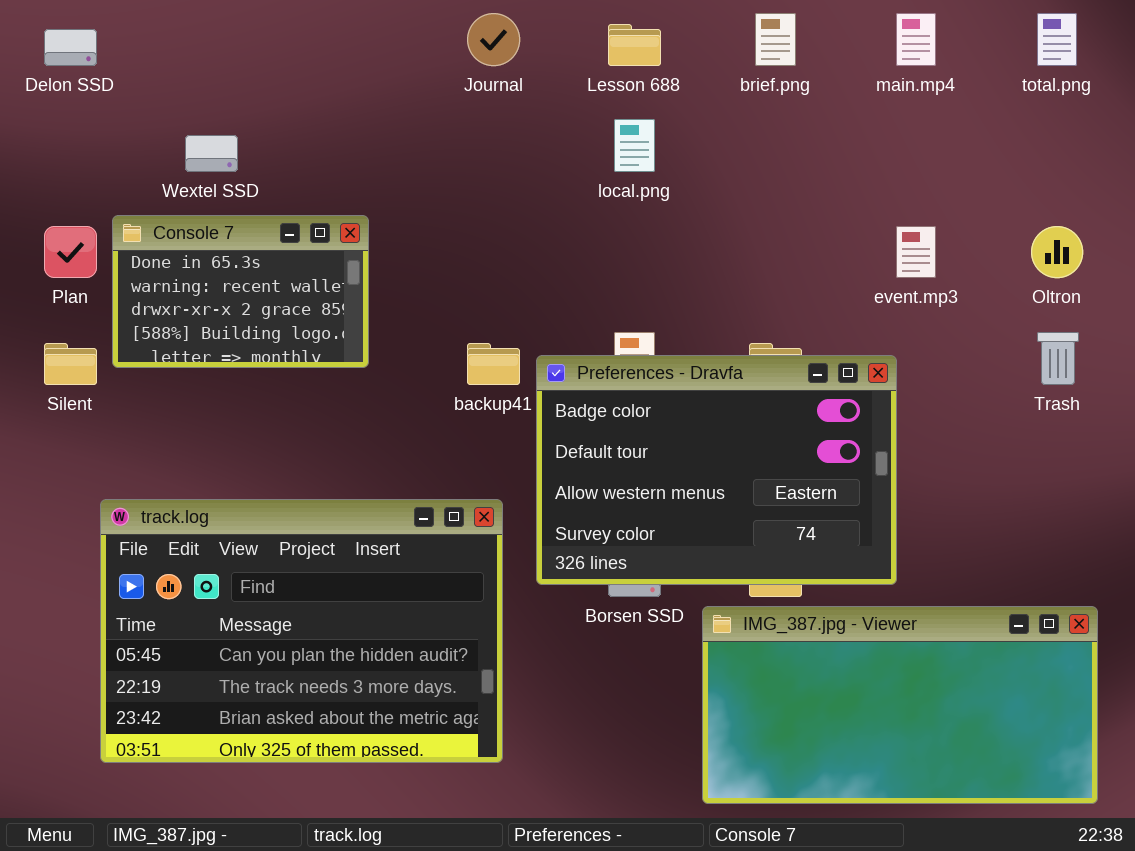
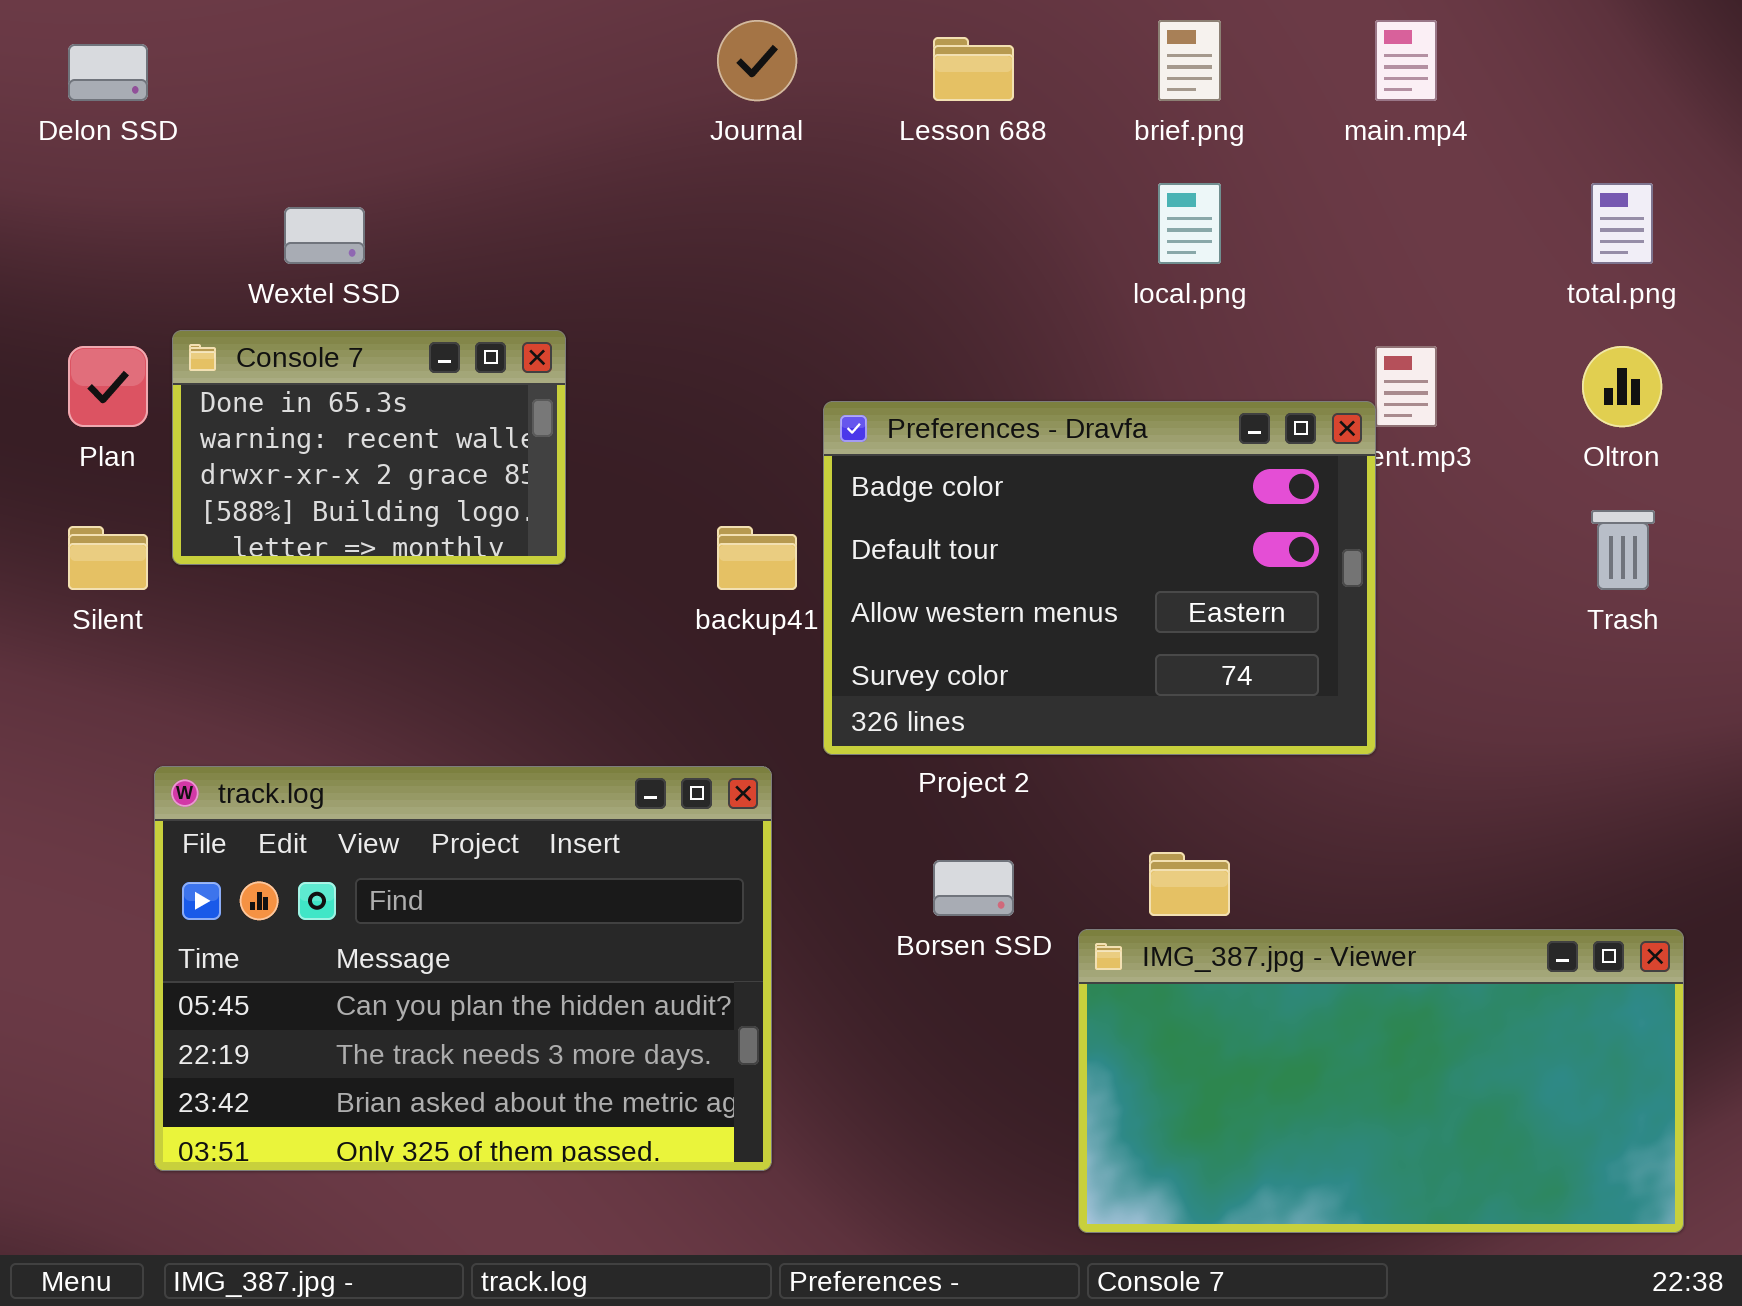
total.png: [1037,13,1077,66] -> [1591,183,1653,264], moved
local.png: [614,119,655,172] -> [1158,183,1221,264], moved
Preferences - Dravfa: [536,355,897,585] -> [823,401,1376,755], moved

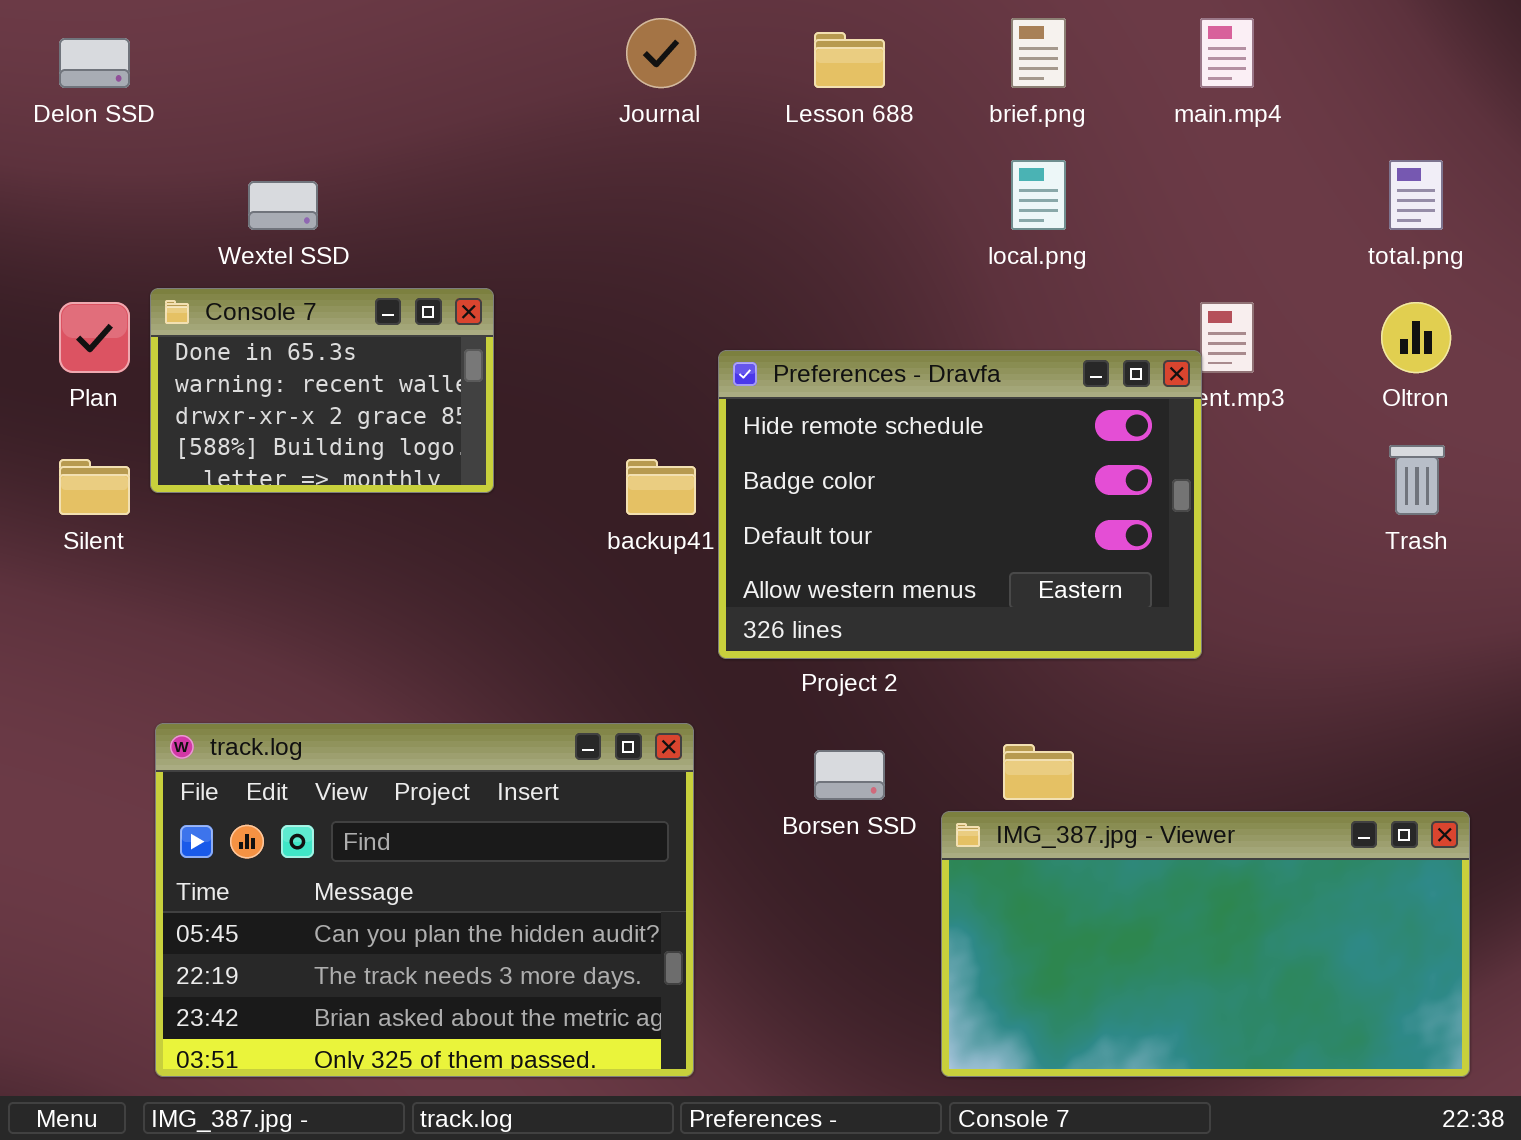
Preferences - Dravfa: [823,401,1376,755] -> [718,350,1202,659], scrolled up 1 row
track.log: [154,766,772,1171] -> [155,723,694,1077], moved

